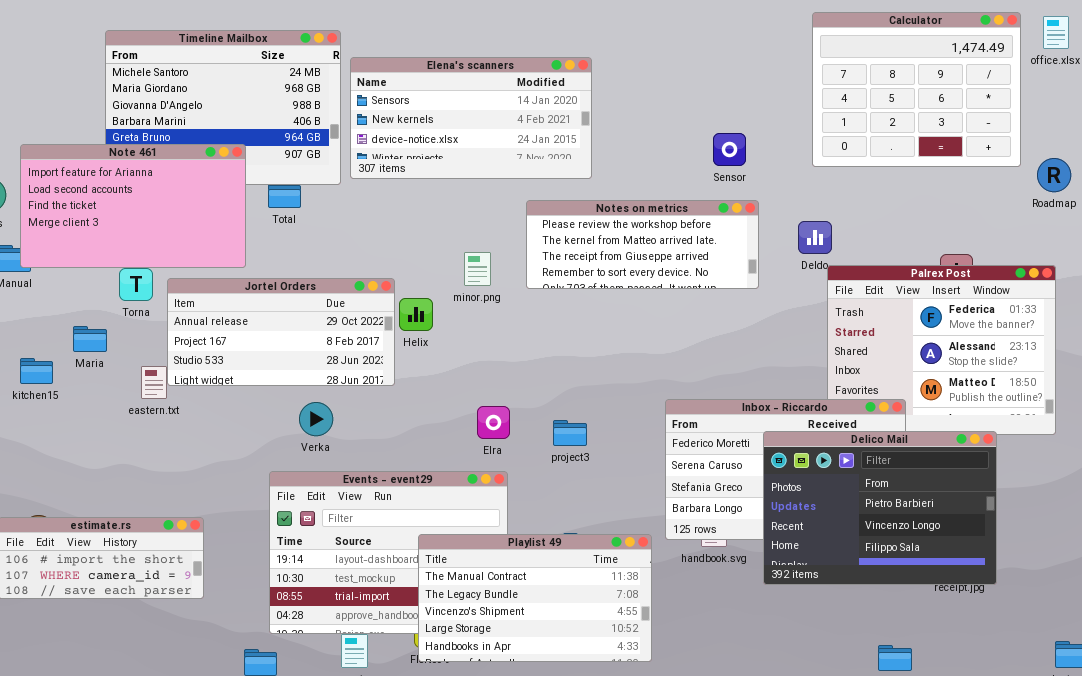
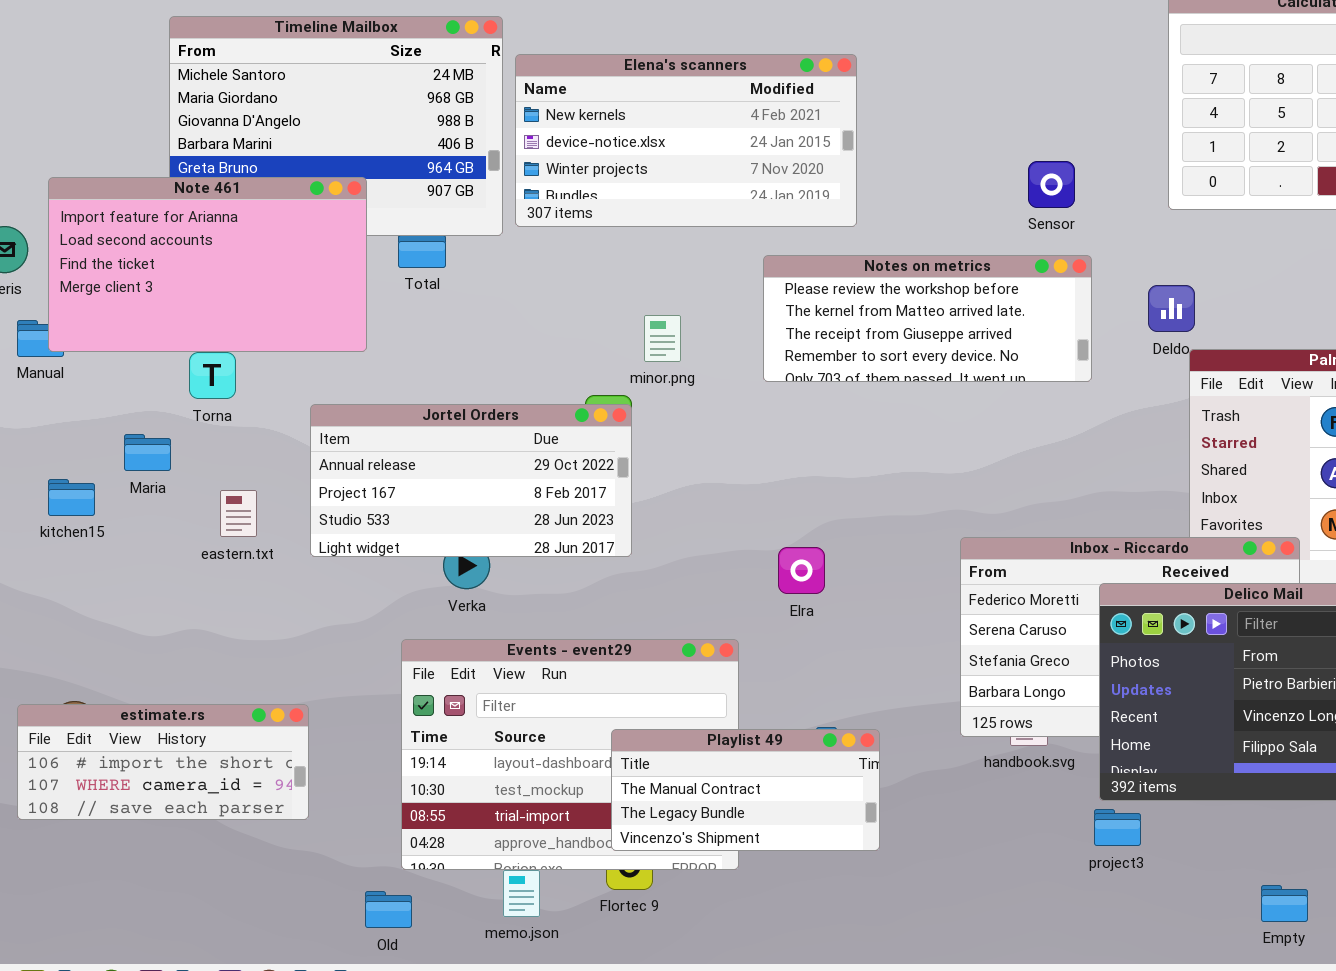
Elena's scanners: [350,57,592,179] -> [515,54,857,227], scrolled down 1 row
minor.png: [464,252,491,286] -> [644,315,681,362], moved
Jortel Orders: [167,278,395,386] -> [310,404,632,557], moved
Elra: [477,406,510,439] -> [778,547,825,594], moved
project3: [553,420,587,446] -> [1094,809,1141,846], moved
Playlist 49: [418,534,652,662] -> [611,729,880,851], resized

